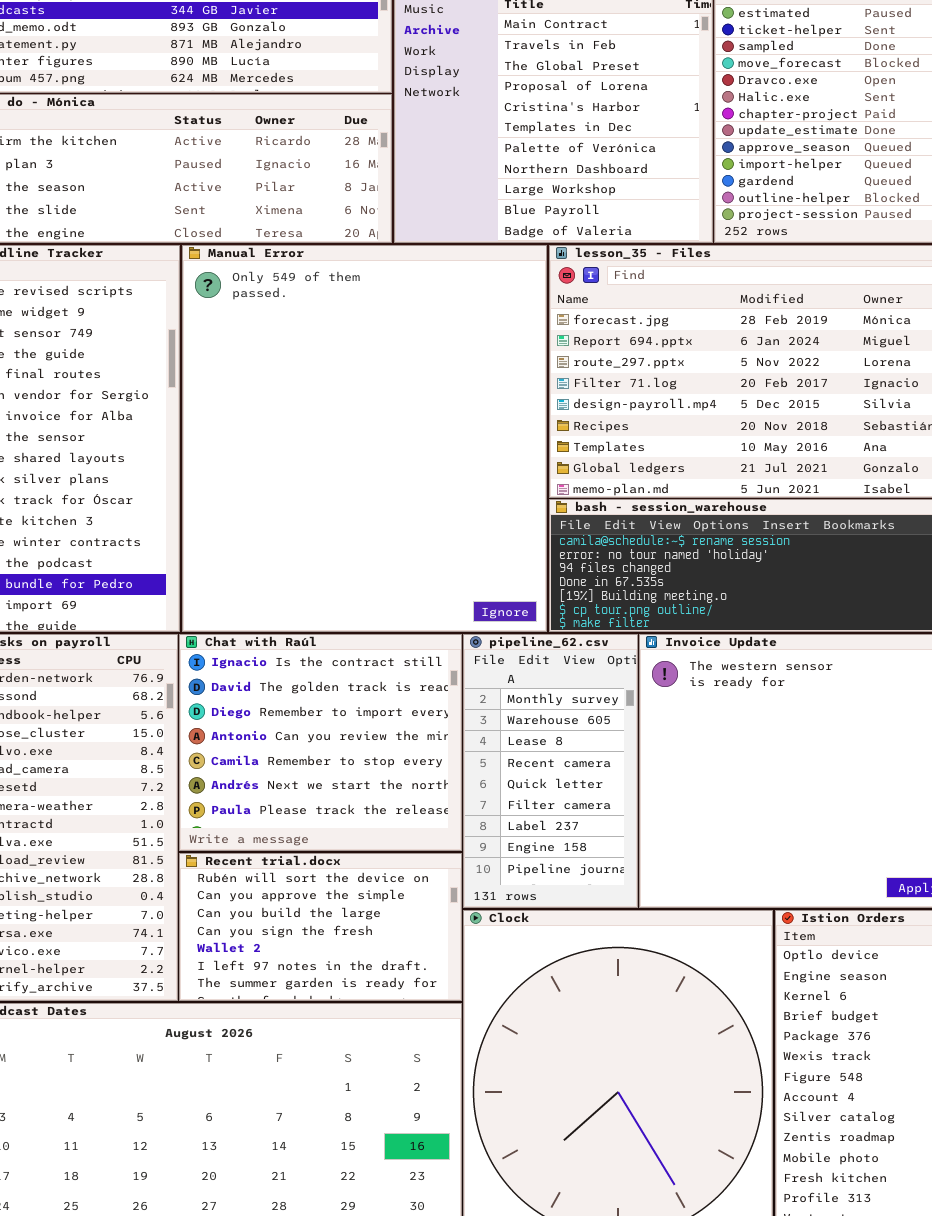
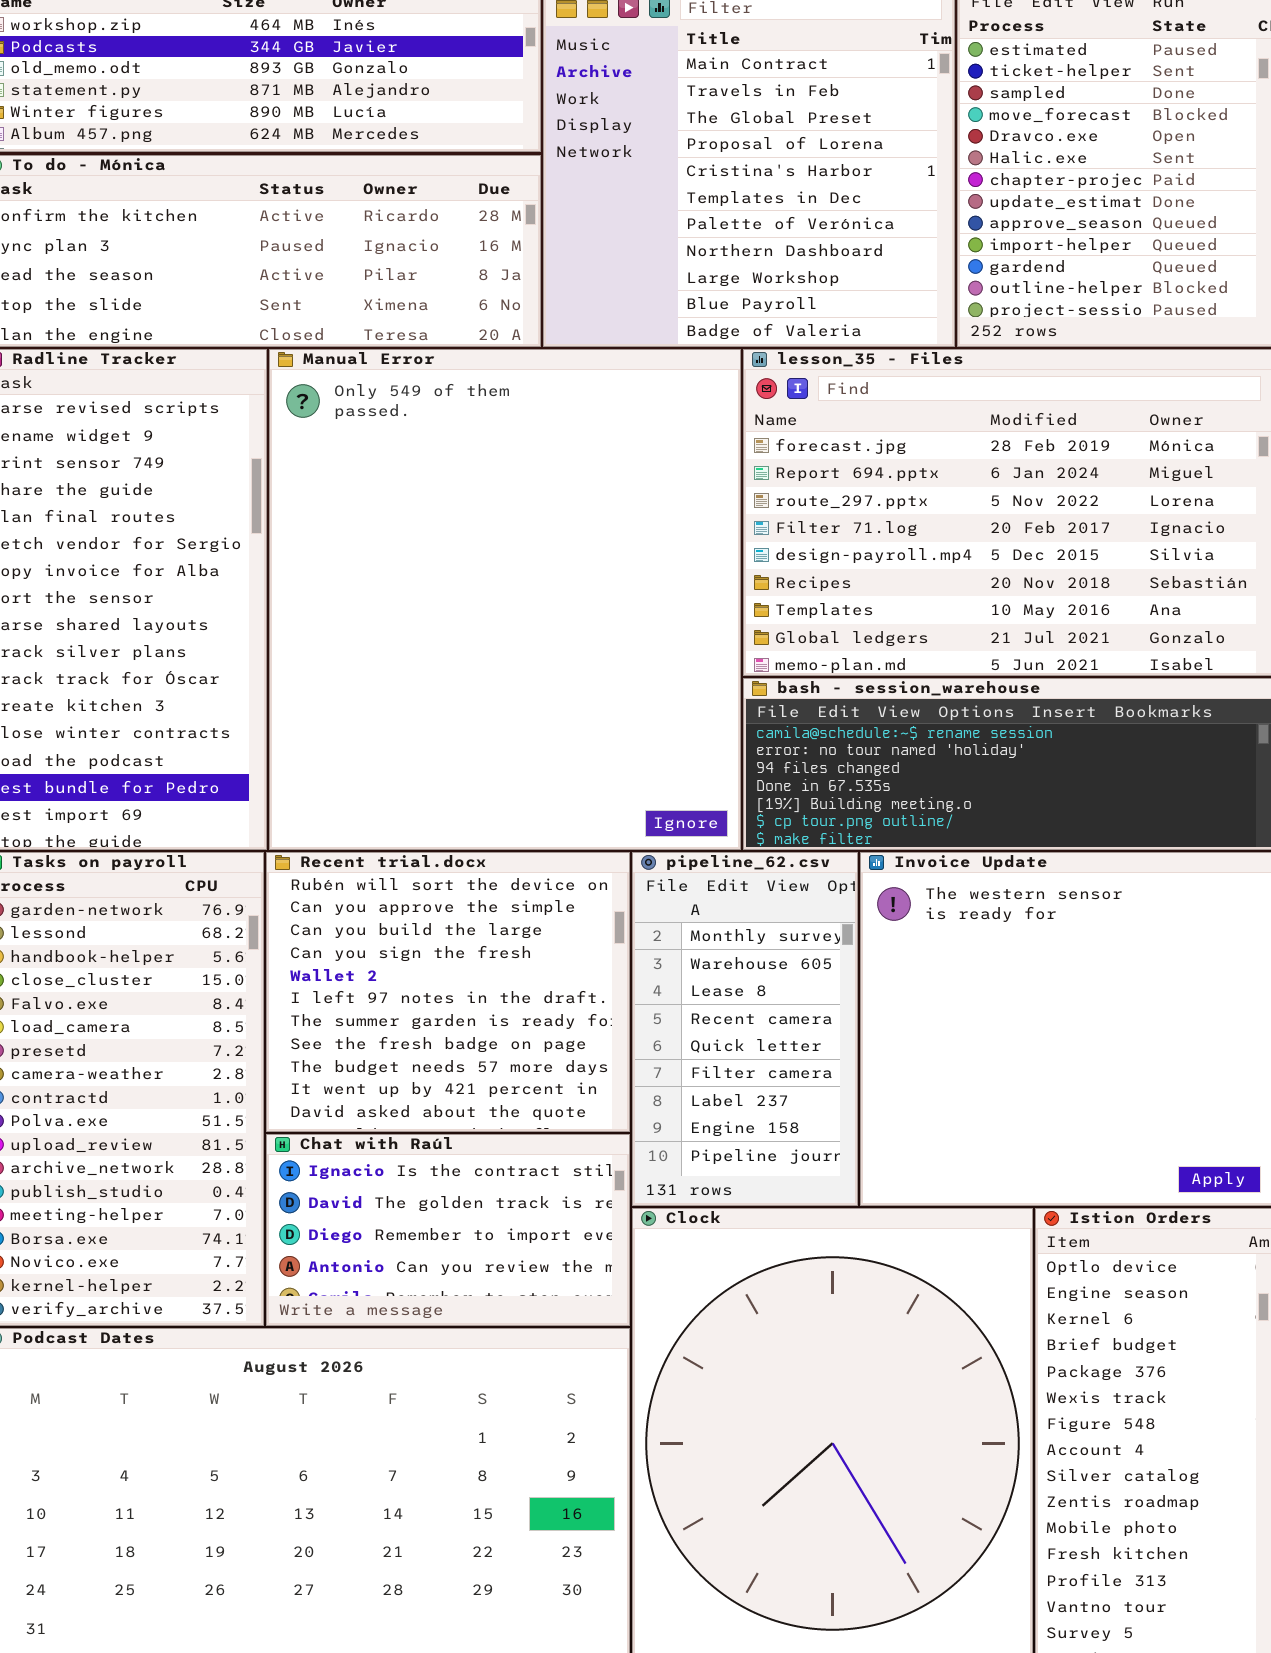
Chat with Raúl: [179,634,462,851] -> [266,1134,630,1326], moved, resized
Recent trial.docx: [179,853,462,1001] -> [266,852,630,1132], moved, resized

